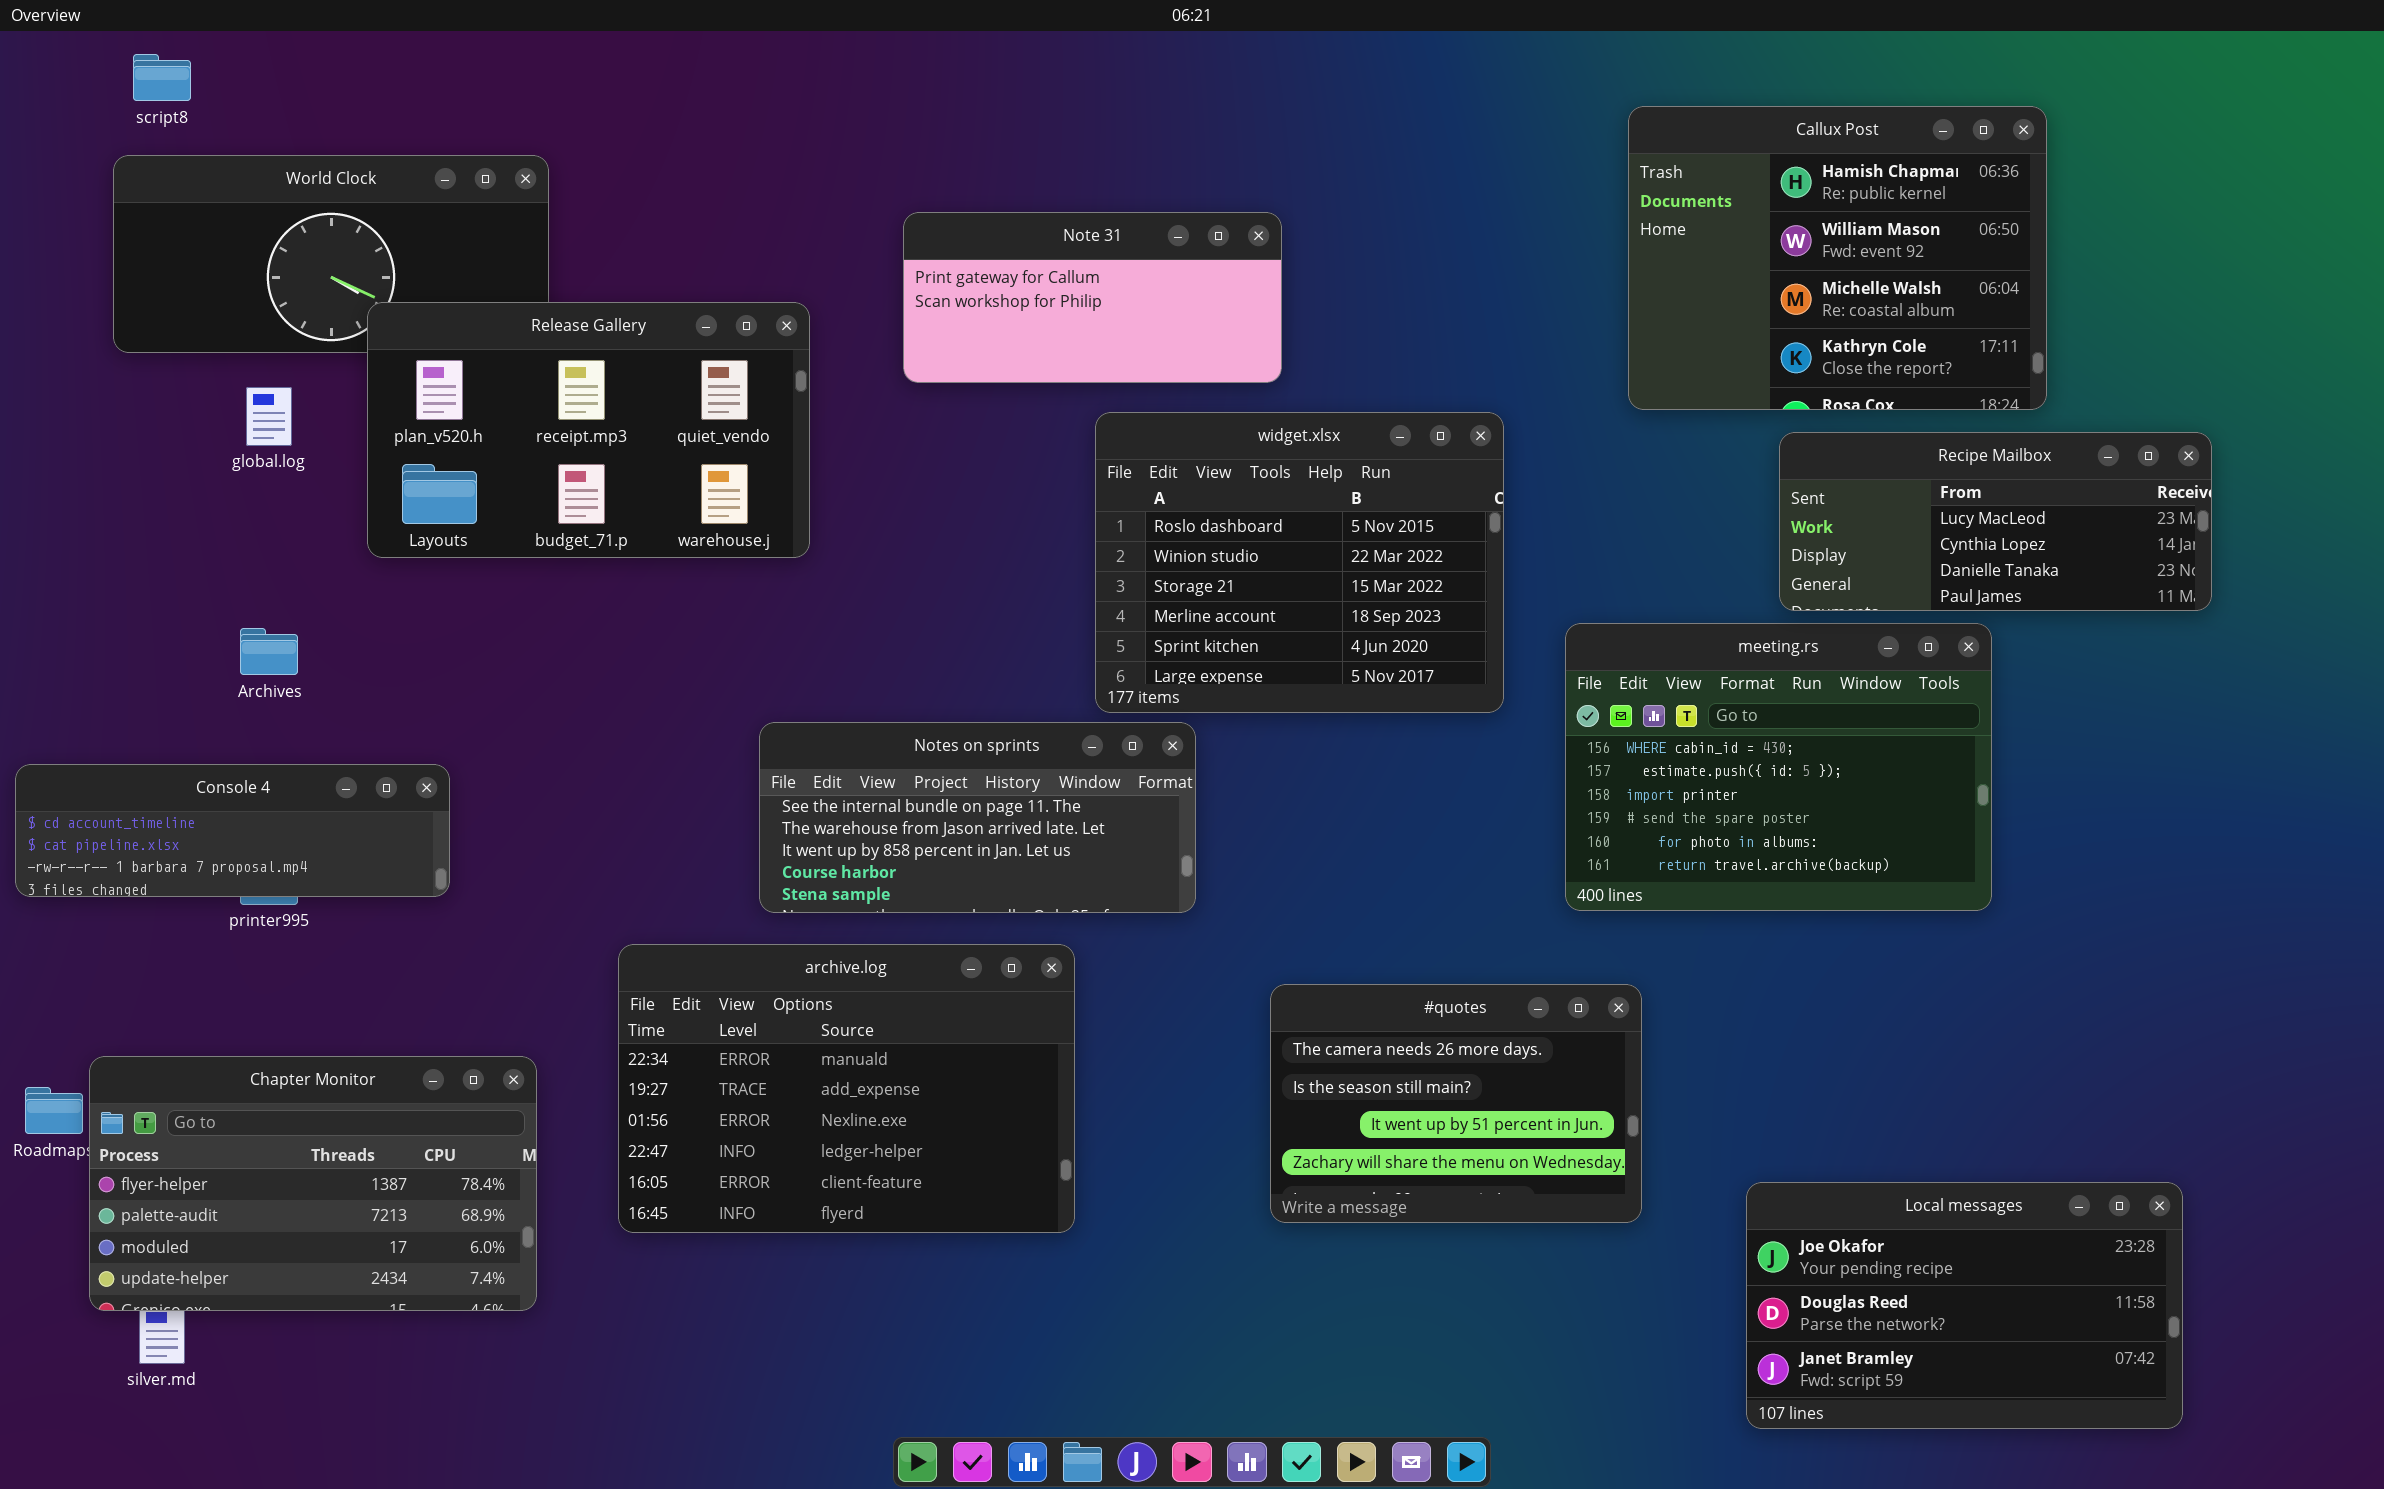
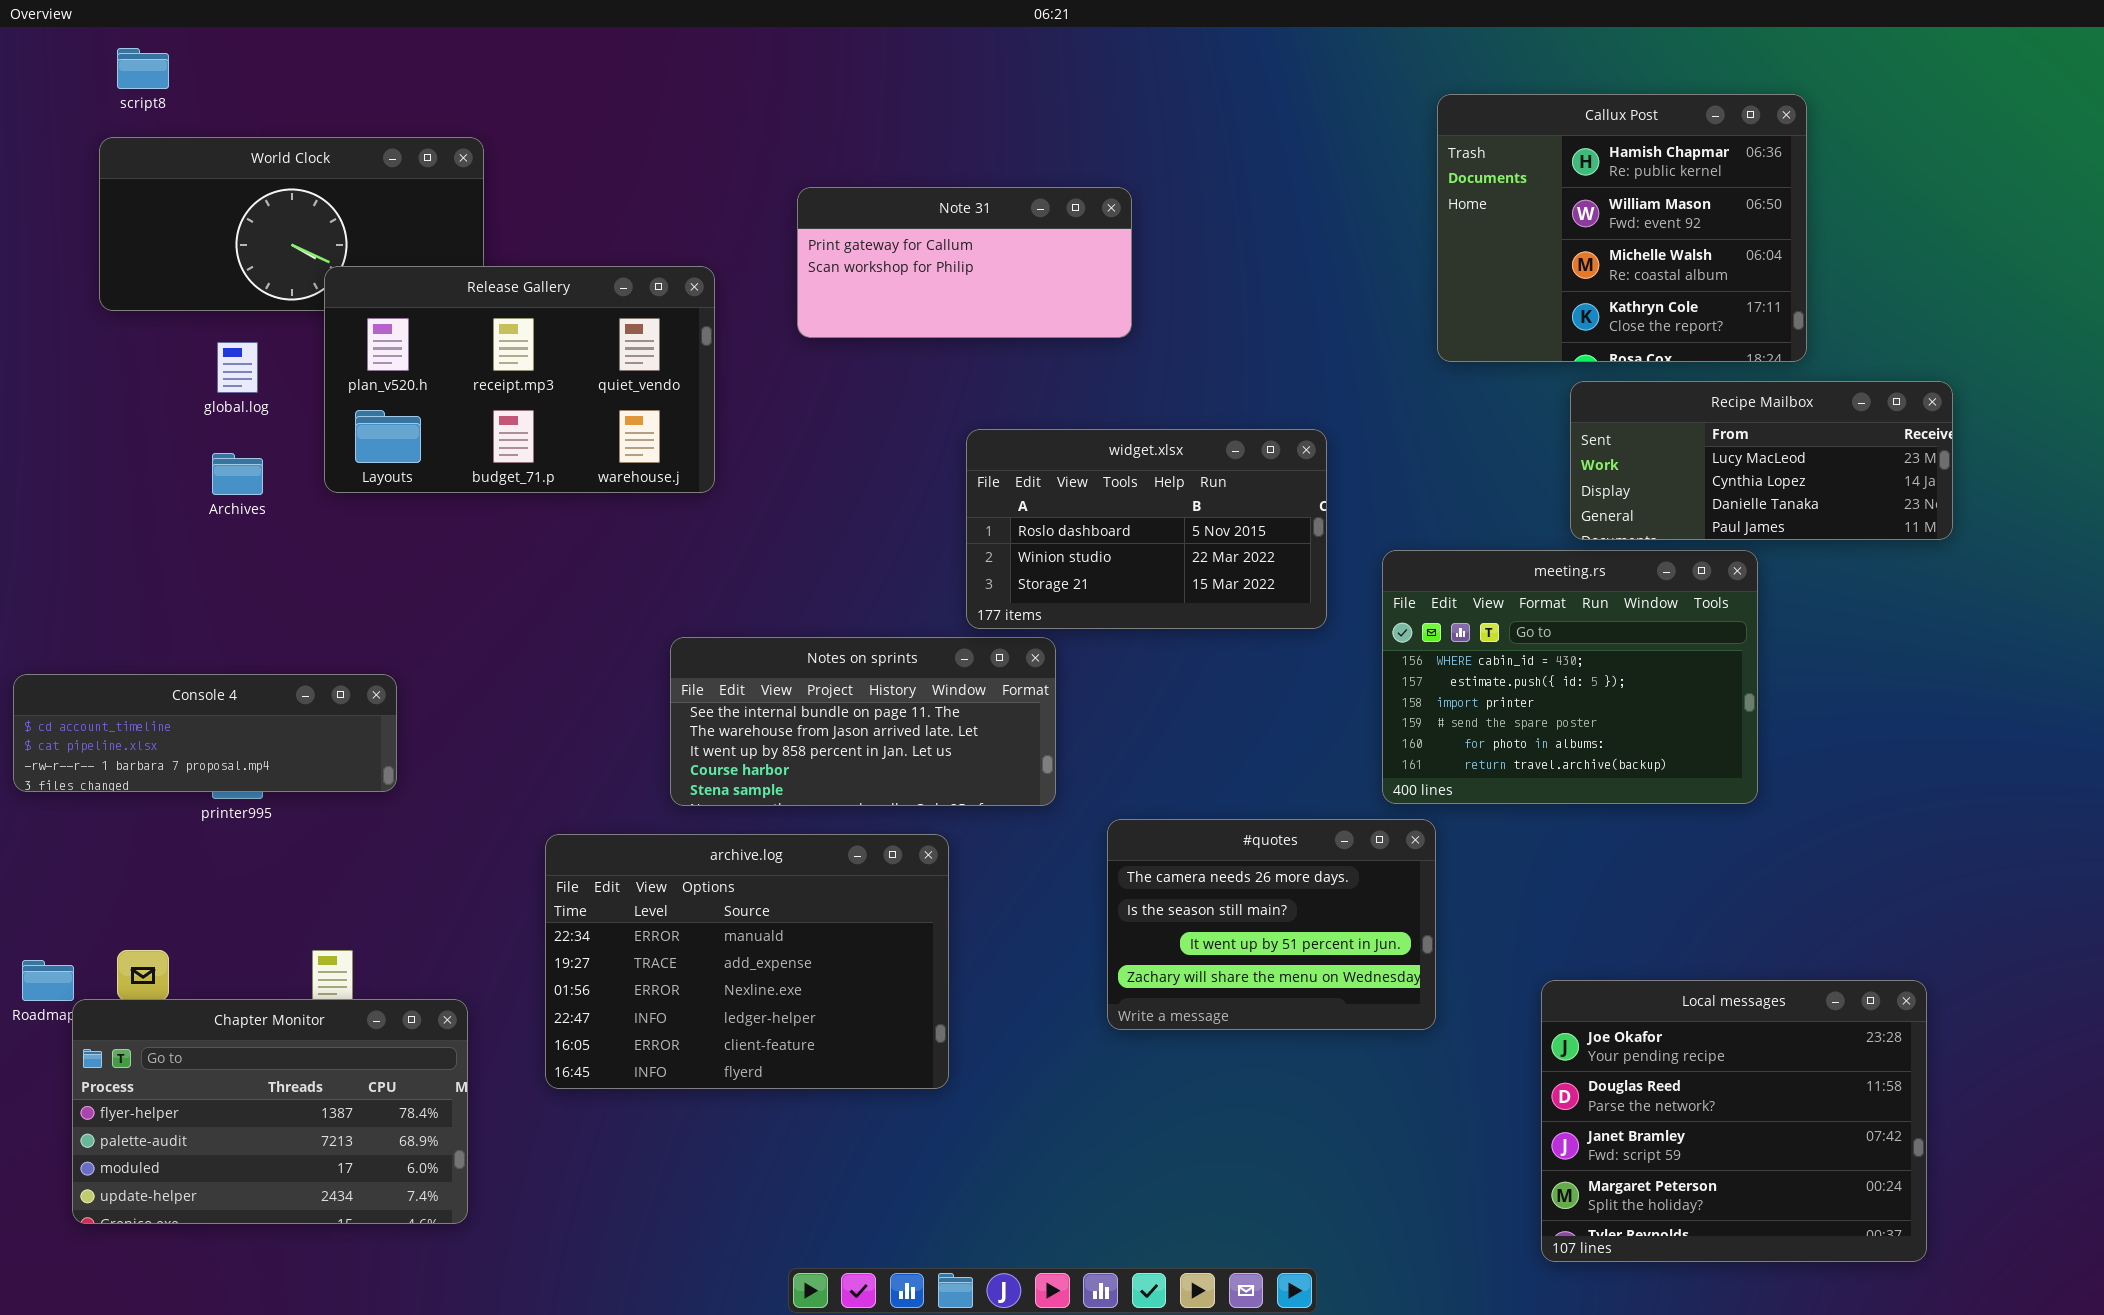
widget.xlsx: [1095,412,1504,713] -> [966,429,1327,629], resized
Archives: [240,628,298,675] -> [212,453,263,495], moved
#quotes: [1270,984,1642,1223] -> [1107,819,1436,1030], moved
Chapter Monitor: [89,1056,537,1311] -> [72,999,468,1224], moved
Local messages: [1746,1182,2183,1429] -> [1541,980,1927,1262], resized

